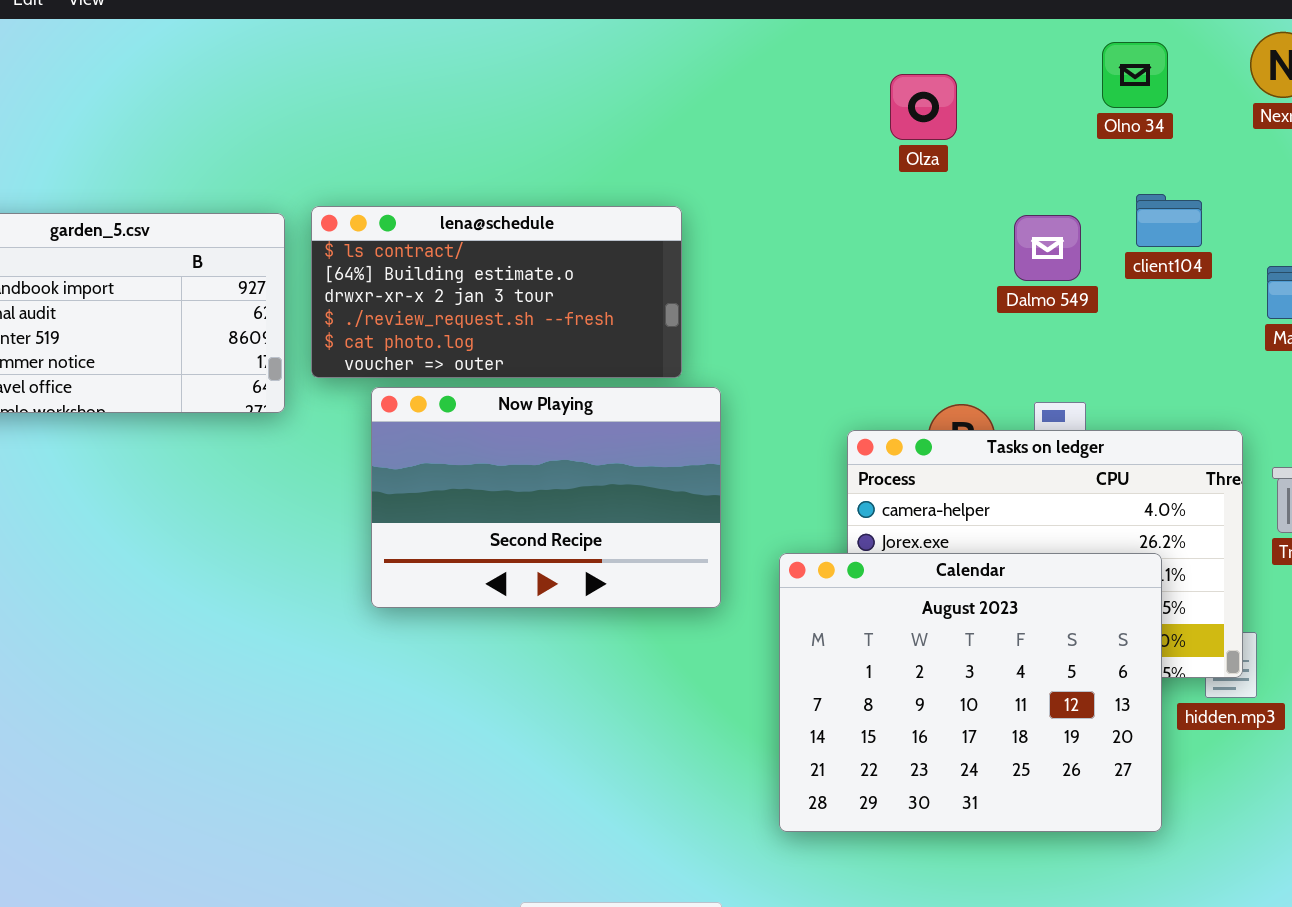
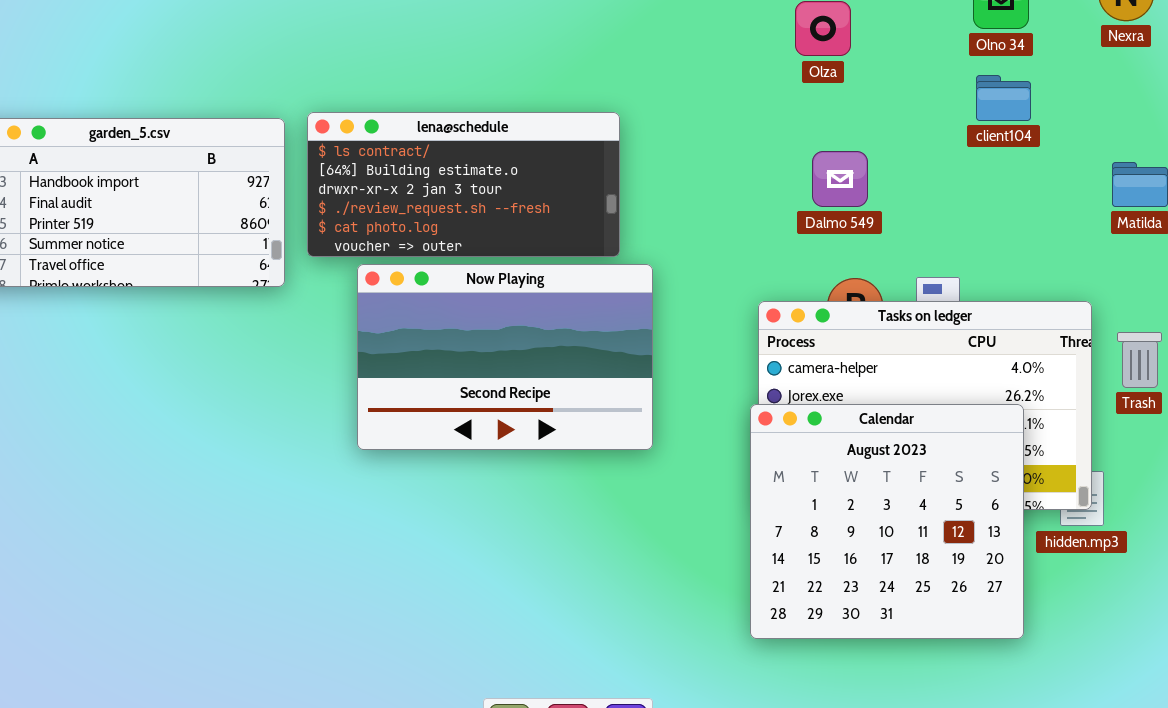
client104: [1136,194,1202,247] -> [976,75,1031,121], moved
Dalmo 549: [1014,215,1081,281] -> [812,151,868,207], moved
Calendar: [779,553,1162,832] -> [750,404,1024,639], resized

